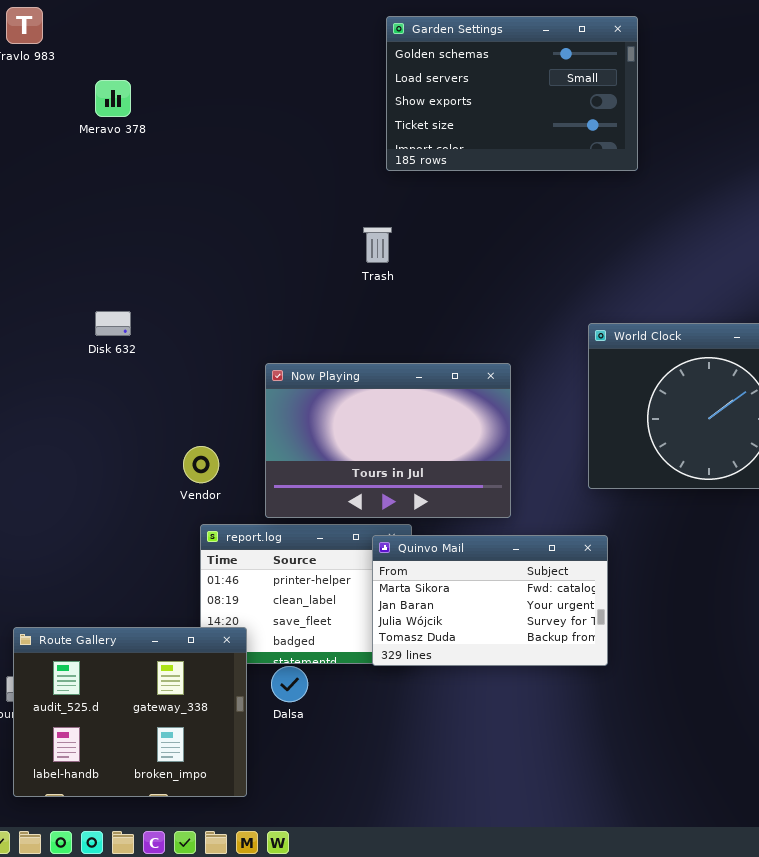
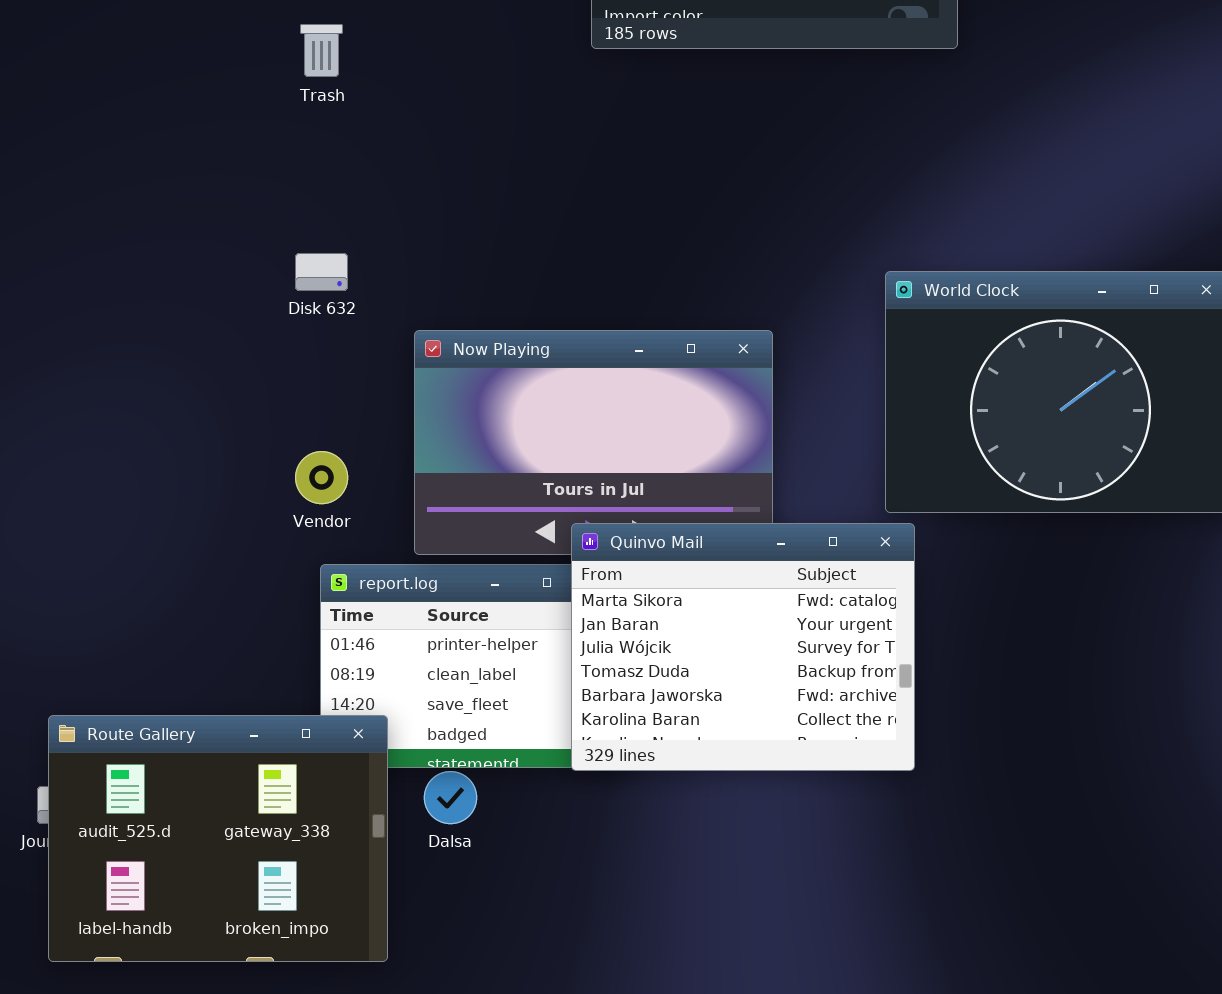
Trash: [363,227,392,263] -> [300,24,343,77], moved
Disk 632: [95,311,131,336] -> [295,253,348,291], moved
Quinvo Mail: [372,535,608,666] -> [571,523,915,771], resized

